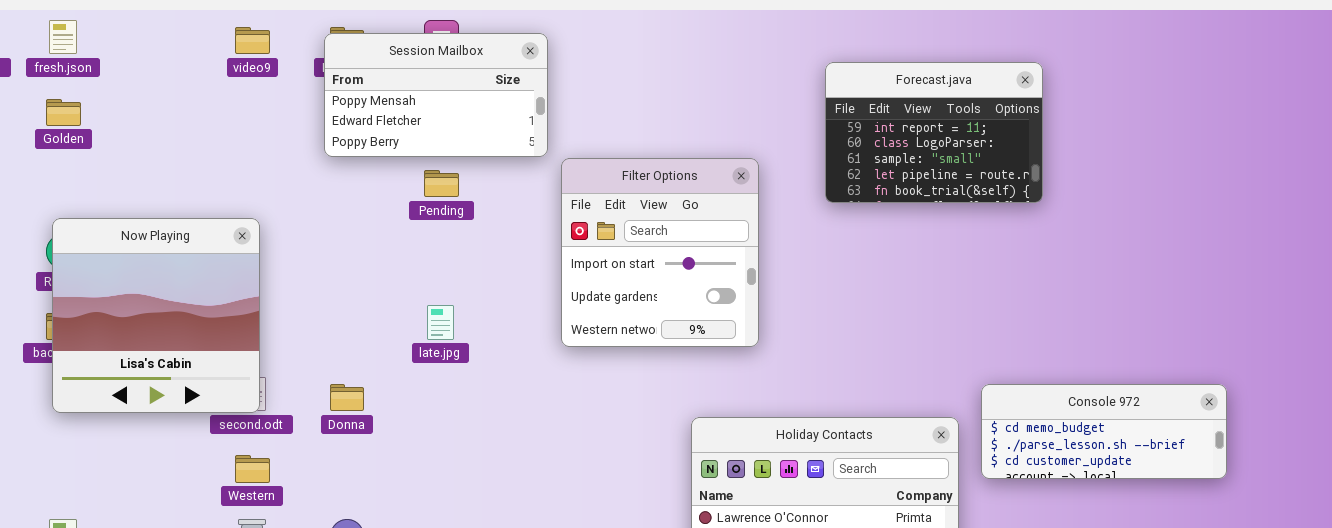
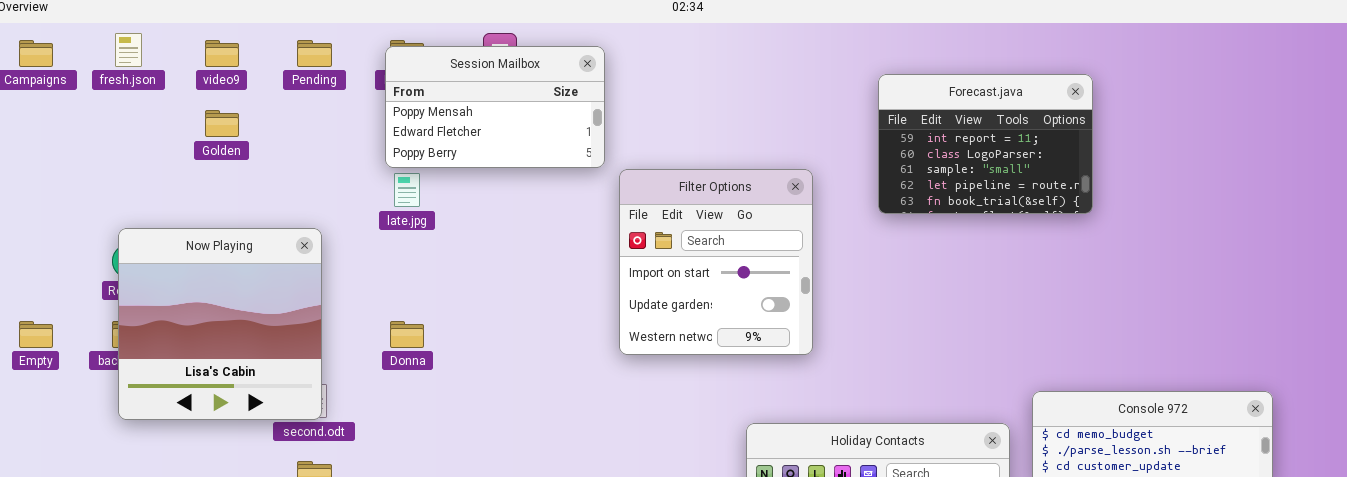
video9: [235,27,270,54] -> [205,40,239,67], moved
Golden: [46,99,81,126] -> [205,110,239,137], moved
Pending: [424,170,459,197] -> [297,40,332,67], moved
late.jpg: [427,305,454,340] -> [394,173,420,207], moved
Donna: [330,384,364,411] -> [390,321,424,348], moved

